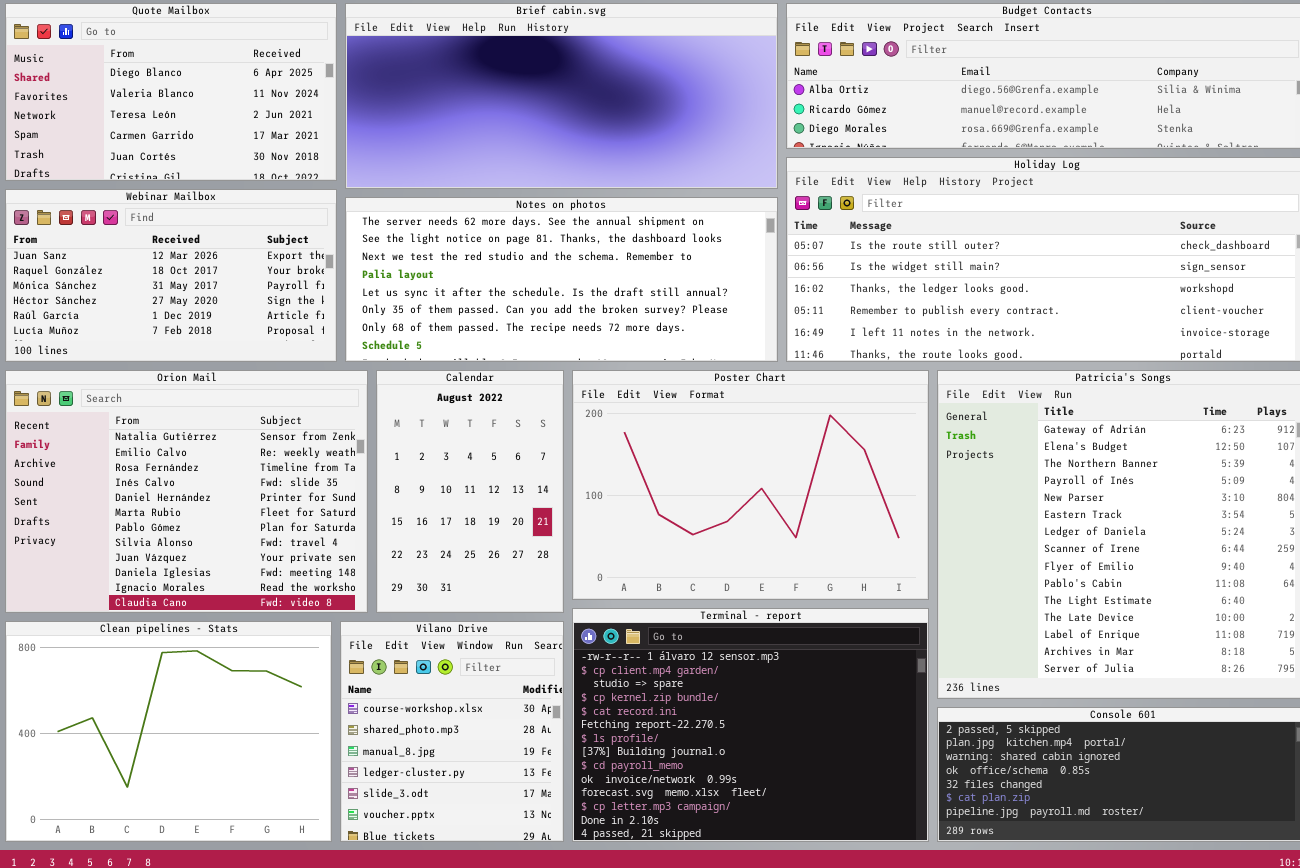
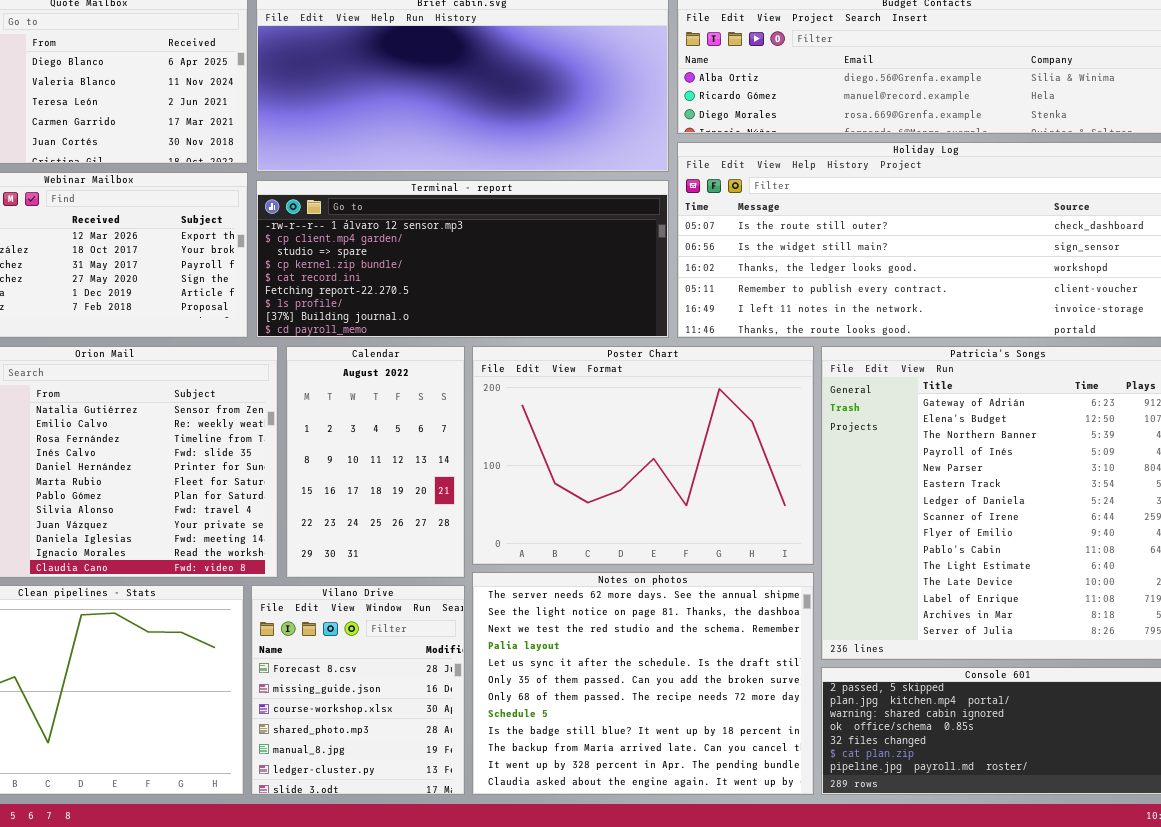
Notes on photos: [345,197,778,362] -> [472,572,814,795], moved, resized
Terminal - report: [572,608,929,842] -> [256,180,669,338], moved, resized
Vilano Drive: [340,621,564,842] -> [251,585,465,795], scrolled up 2 rows

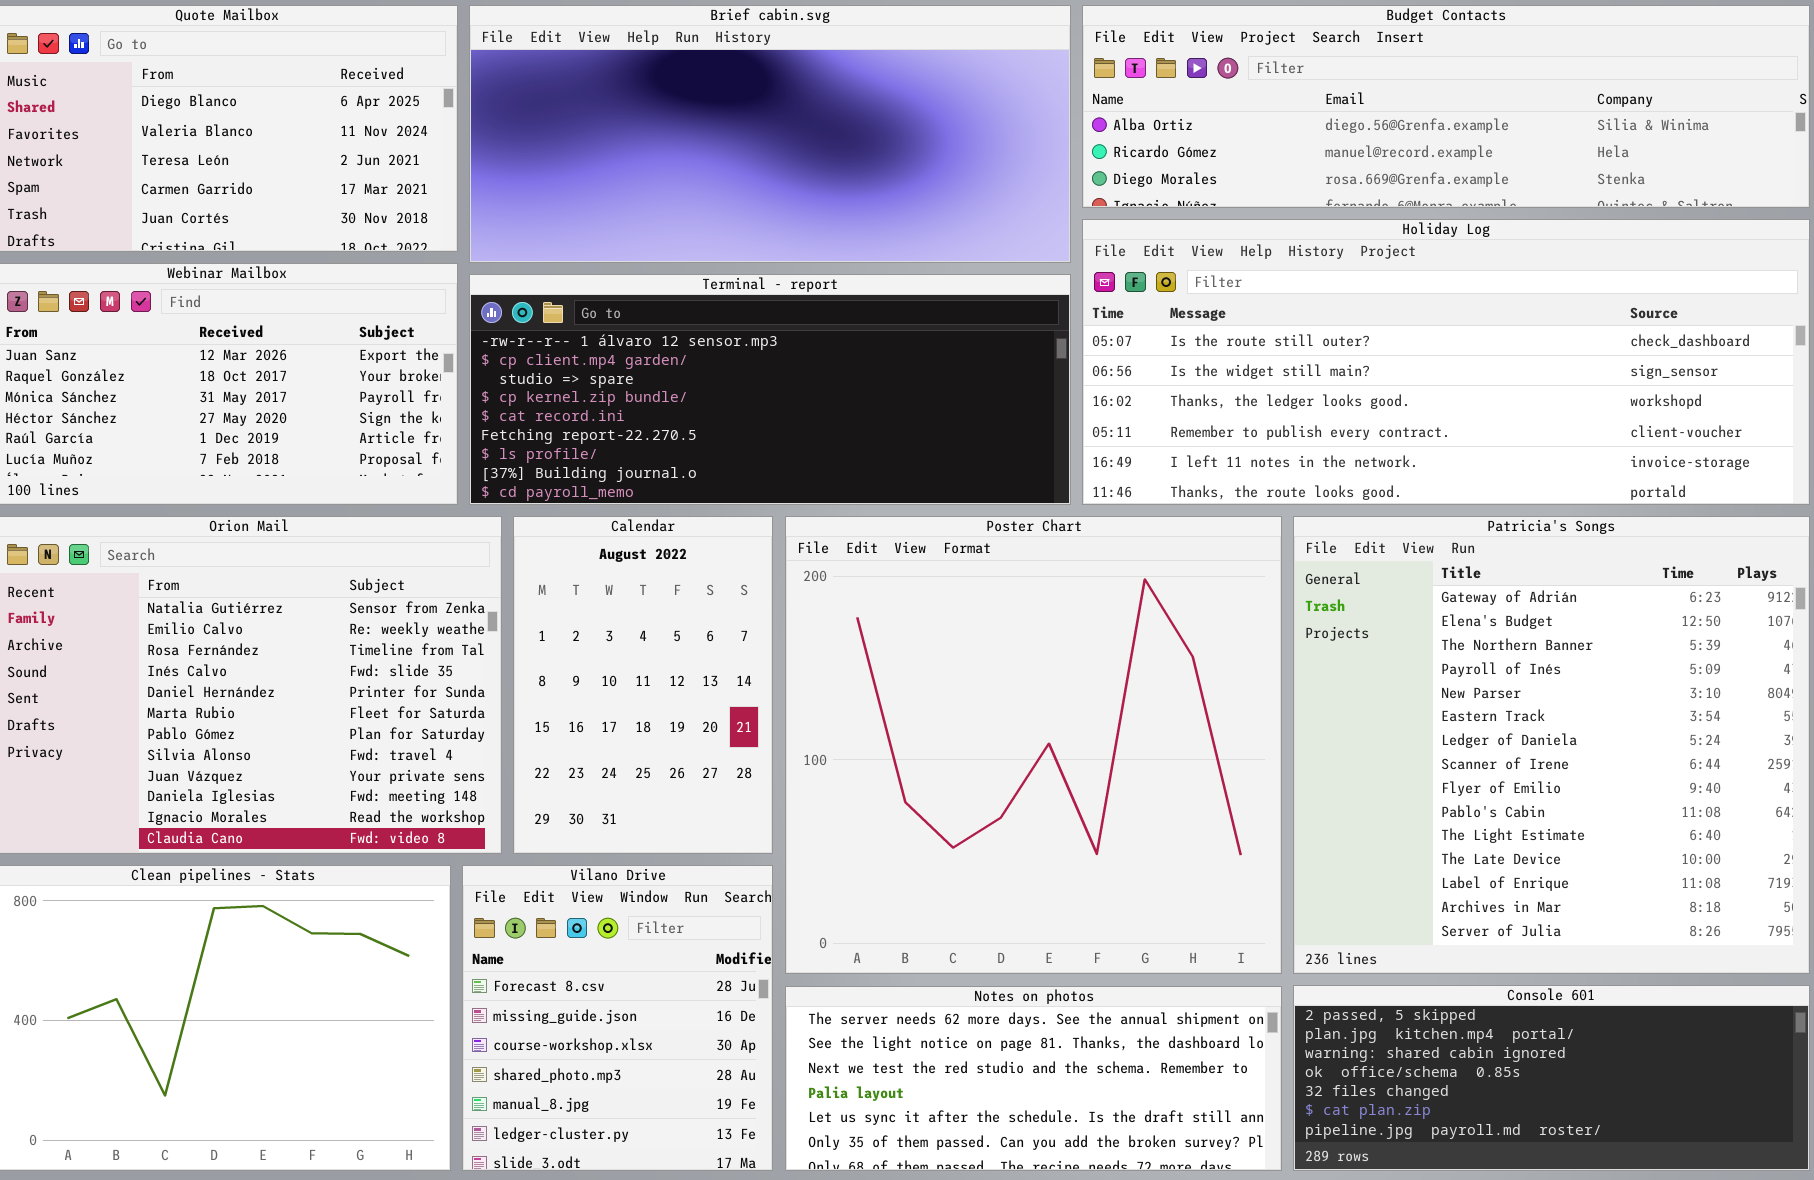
Poster Chart: [472,346,814,565] -> [785,516,1282,974], resized
Notes on photos: [472,572,814,795] -> [785,986,1282,1171], resized

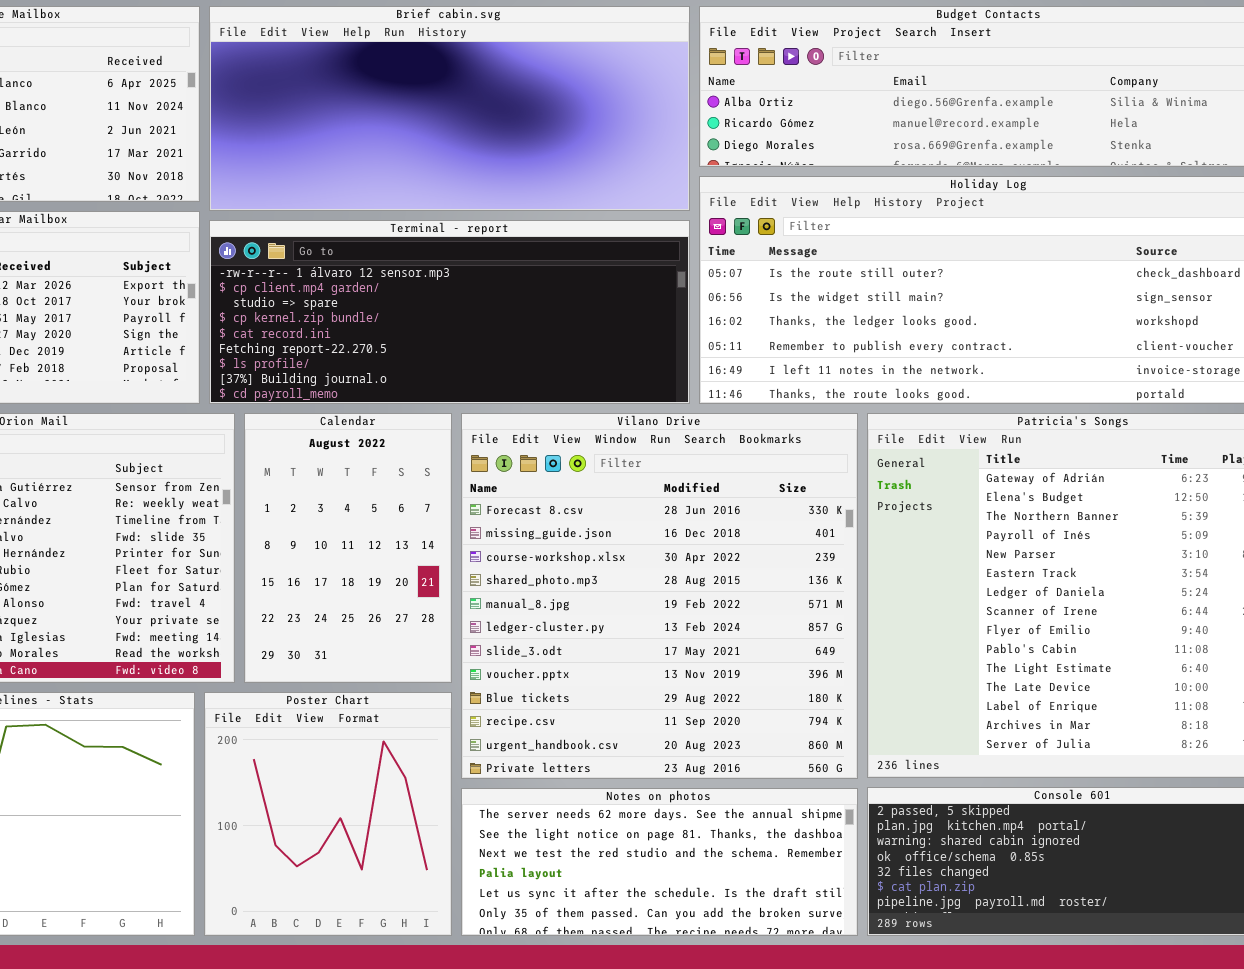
Poster Chart: [785,516,1282,974] -> [204,692,452,936], moved, resized
Vilano Drive: [462,865,773,1171] -> [461,413,858,779], moved, resized

